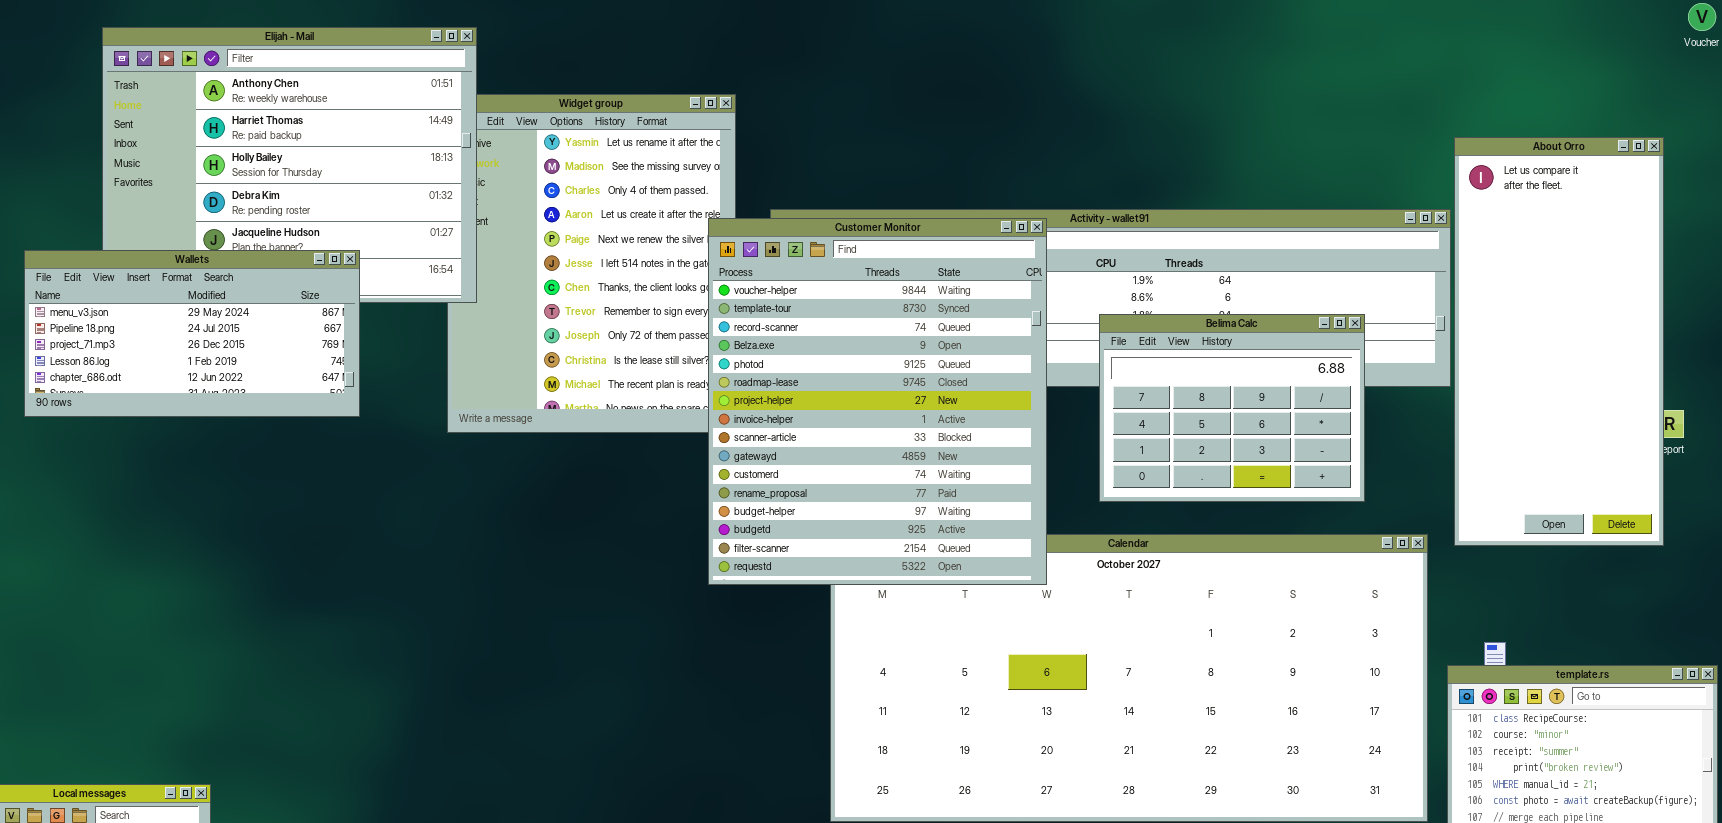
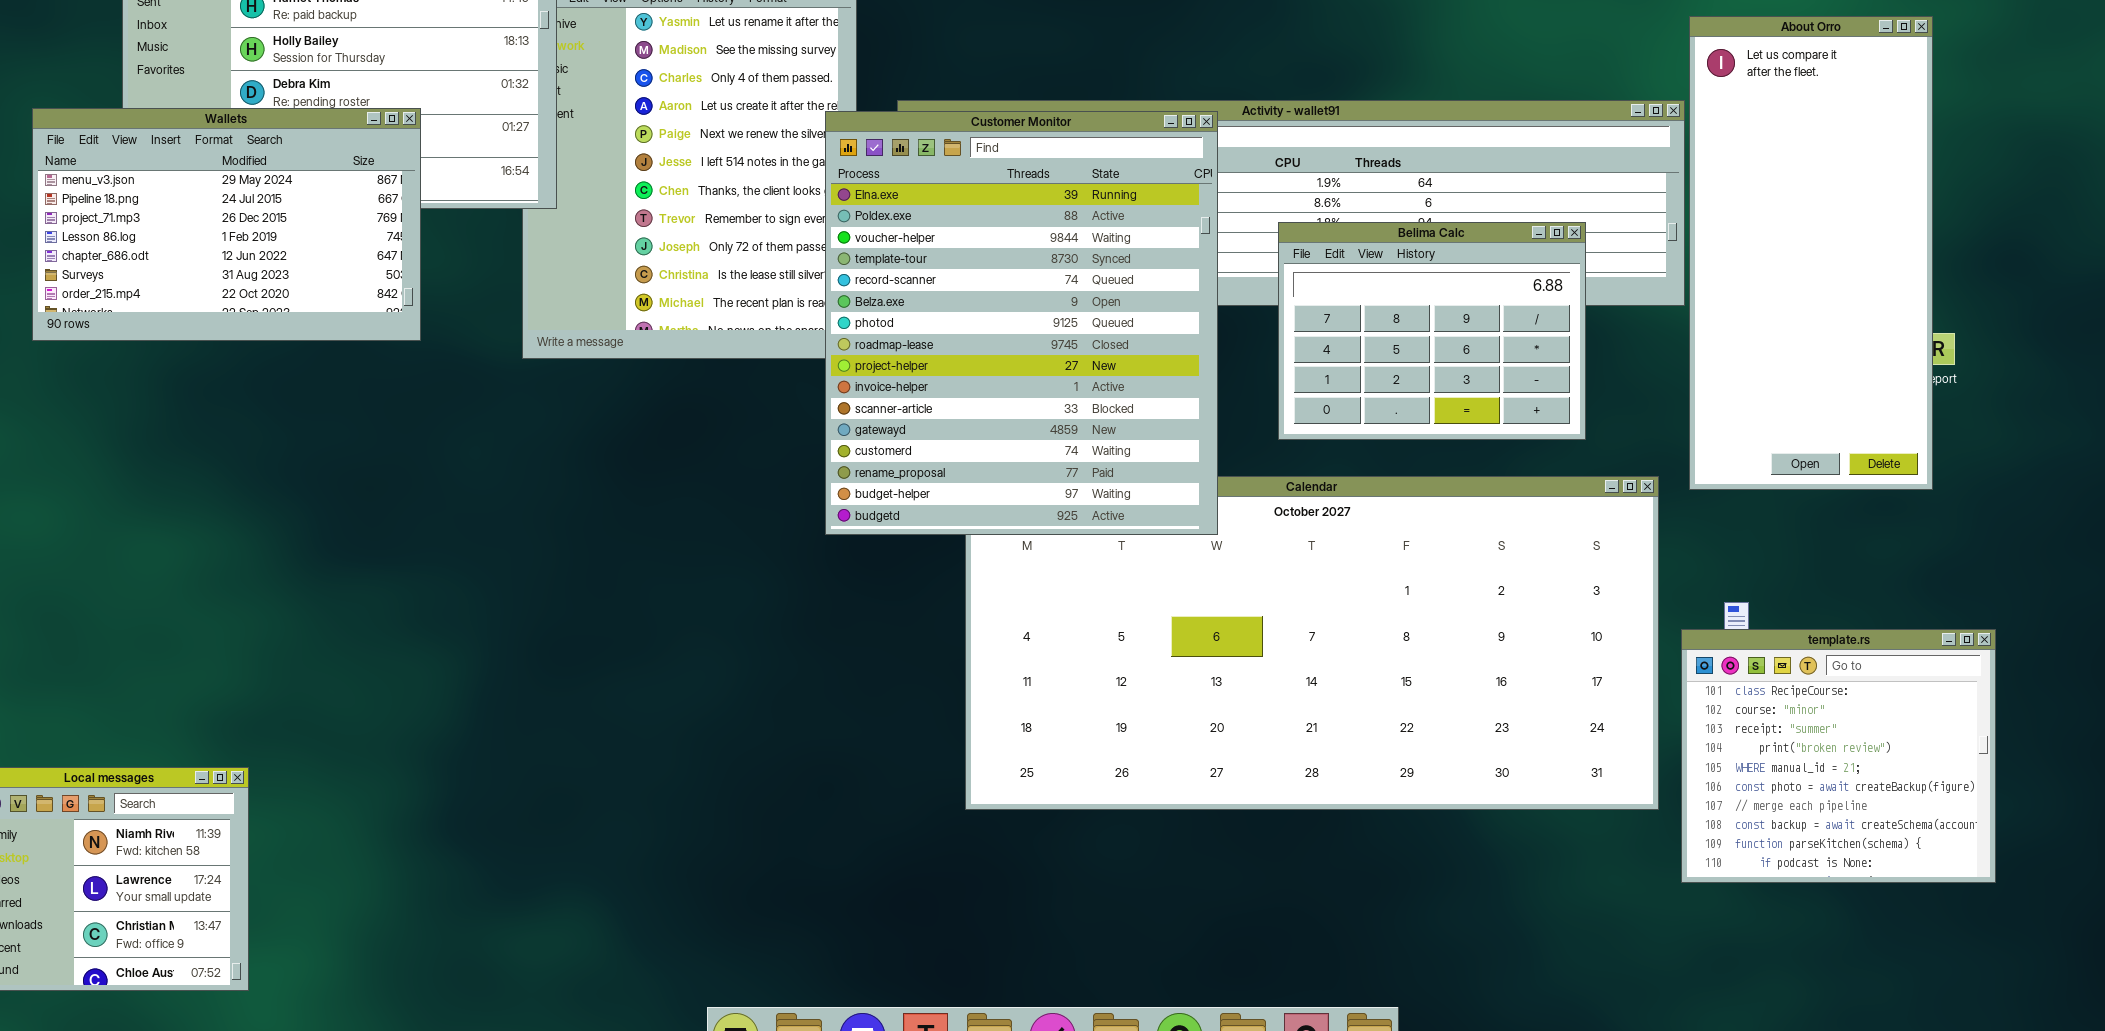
Customer Monitor: [708,218,1047,585] -> [825,111,1218,535], scrolled up 2 rows
Wallets: [24,250,360,417] -> [32,108,421,341], resized

